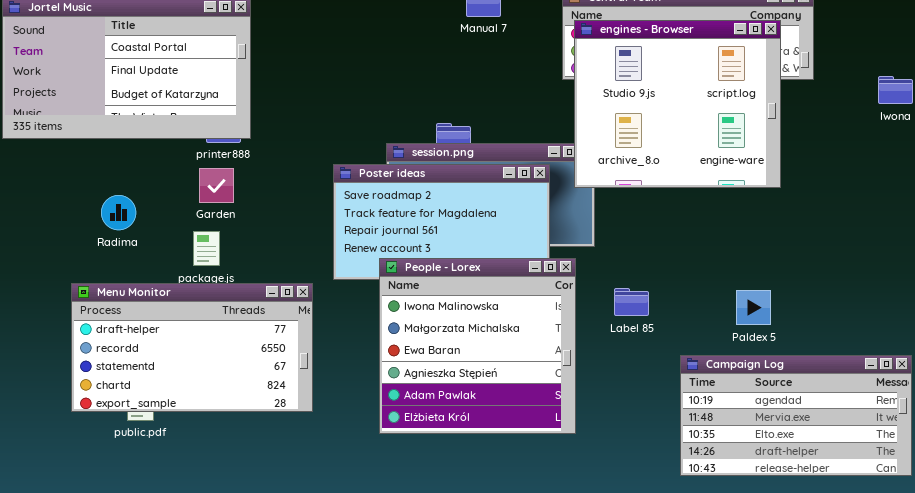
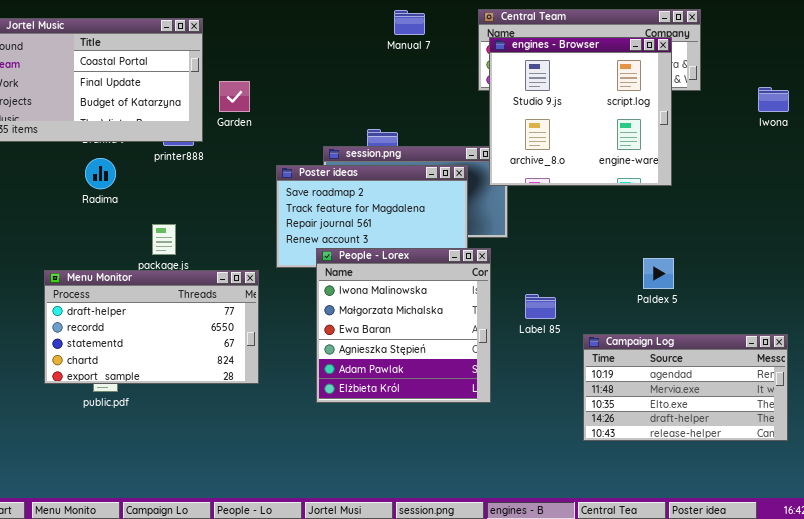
Garden: [199,168,234,203] -> [219,81,250,112], moved
Radima: [101,195,136,230] -> [85,158,116,189], moved
Label 85: [614,288,649,316] -> [525,294,556,319], moved
Paldex 5: [736,290,771,325] -> [643,258,674,289], moved

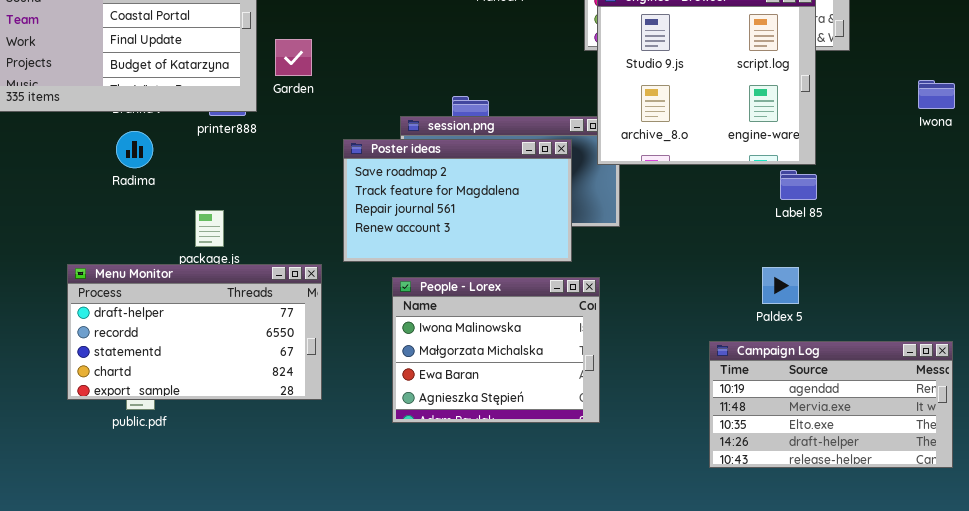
Iwona: [758,87,789,112] -> [918,80,955,109], moved
People - Lorex: [316,248,491,403] -> [392,277,600,423], resized
Paldex 5: [643,258,674,289] -> [762,267,799,304], moved
Label 85: [525,294,556,319] -> [780,170,817,200], moved

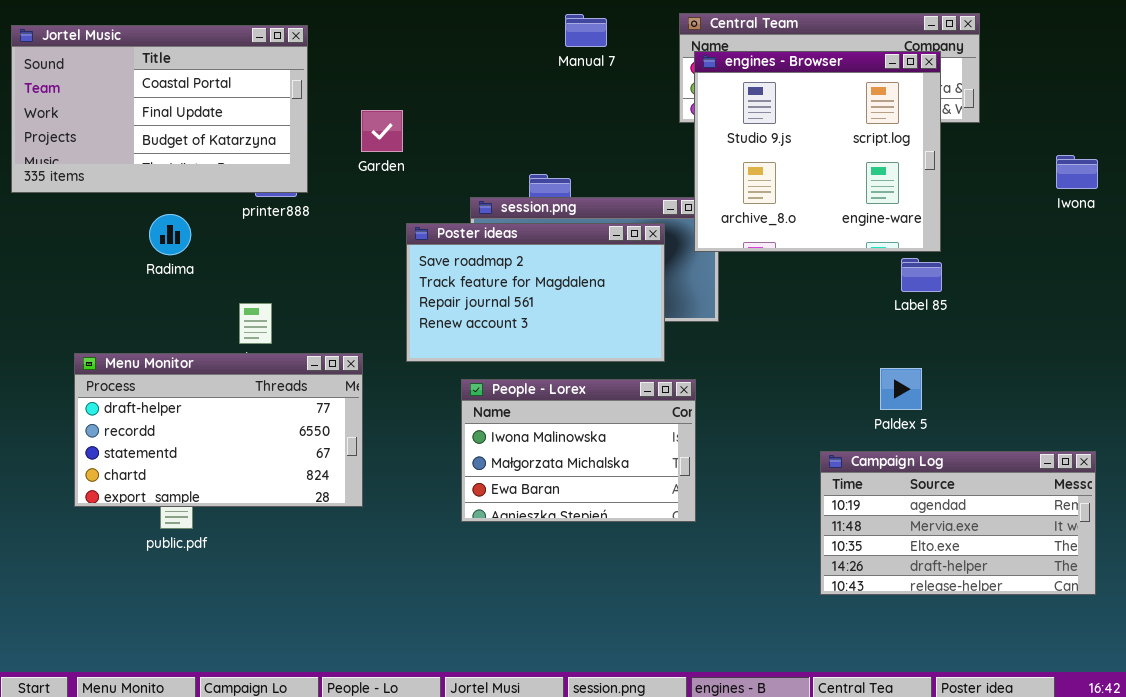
Garden: [275,39,312,76] -> [361,110,403,152], moved
Menu Monitor: [67,264,322,400] -> [74,353,363,507], moved
People - Lorex: [392,277,600,423] -> [461,379,696,522], resized

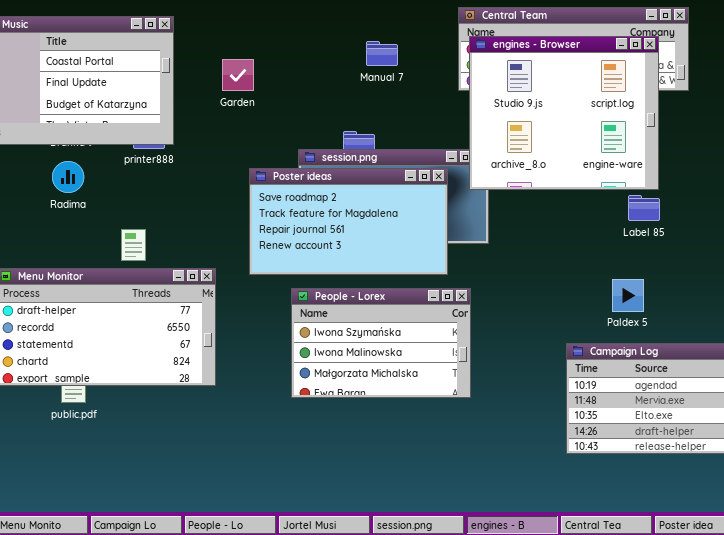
Manual 7: [565,14,607,47] -> [366,41,398,66], moved
Garden: [361,110,403,152] -> [222,59,254,91], moved
People - Lorex: [461,379,696,522] -> [291,288,471,398], scrolled up 1 row

